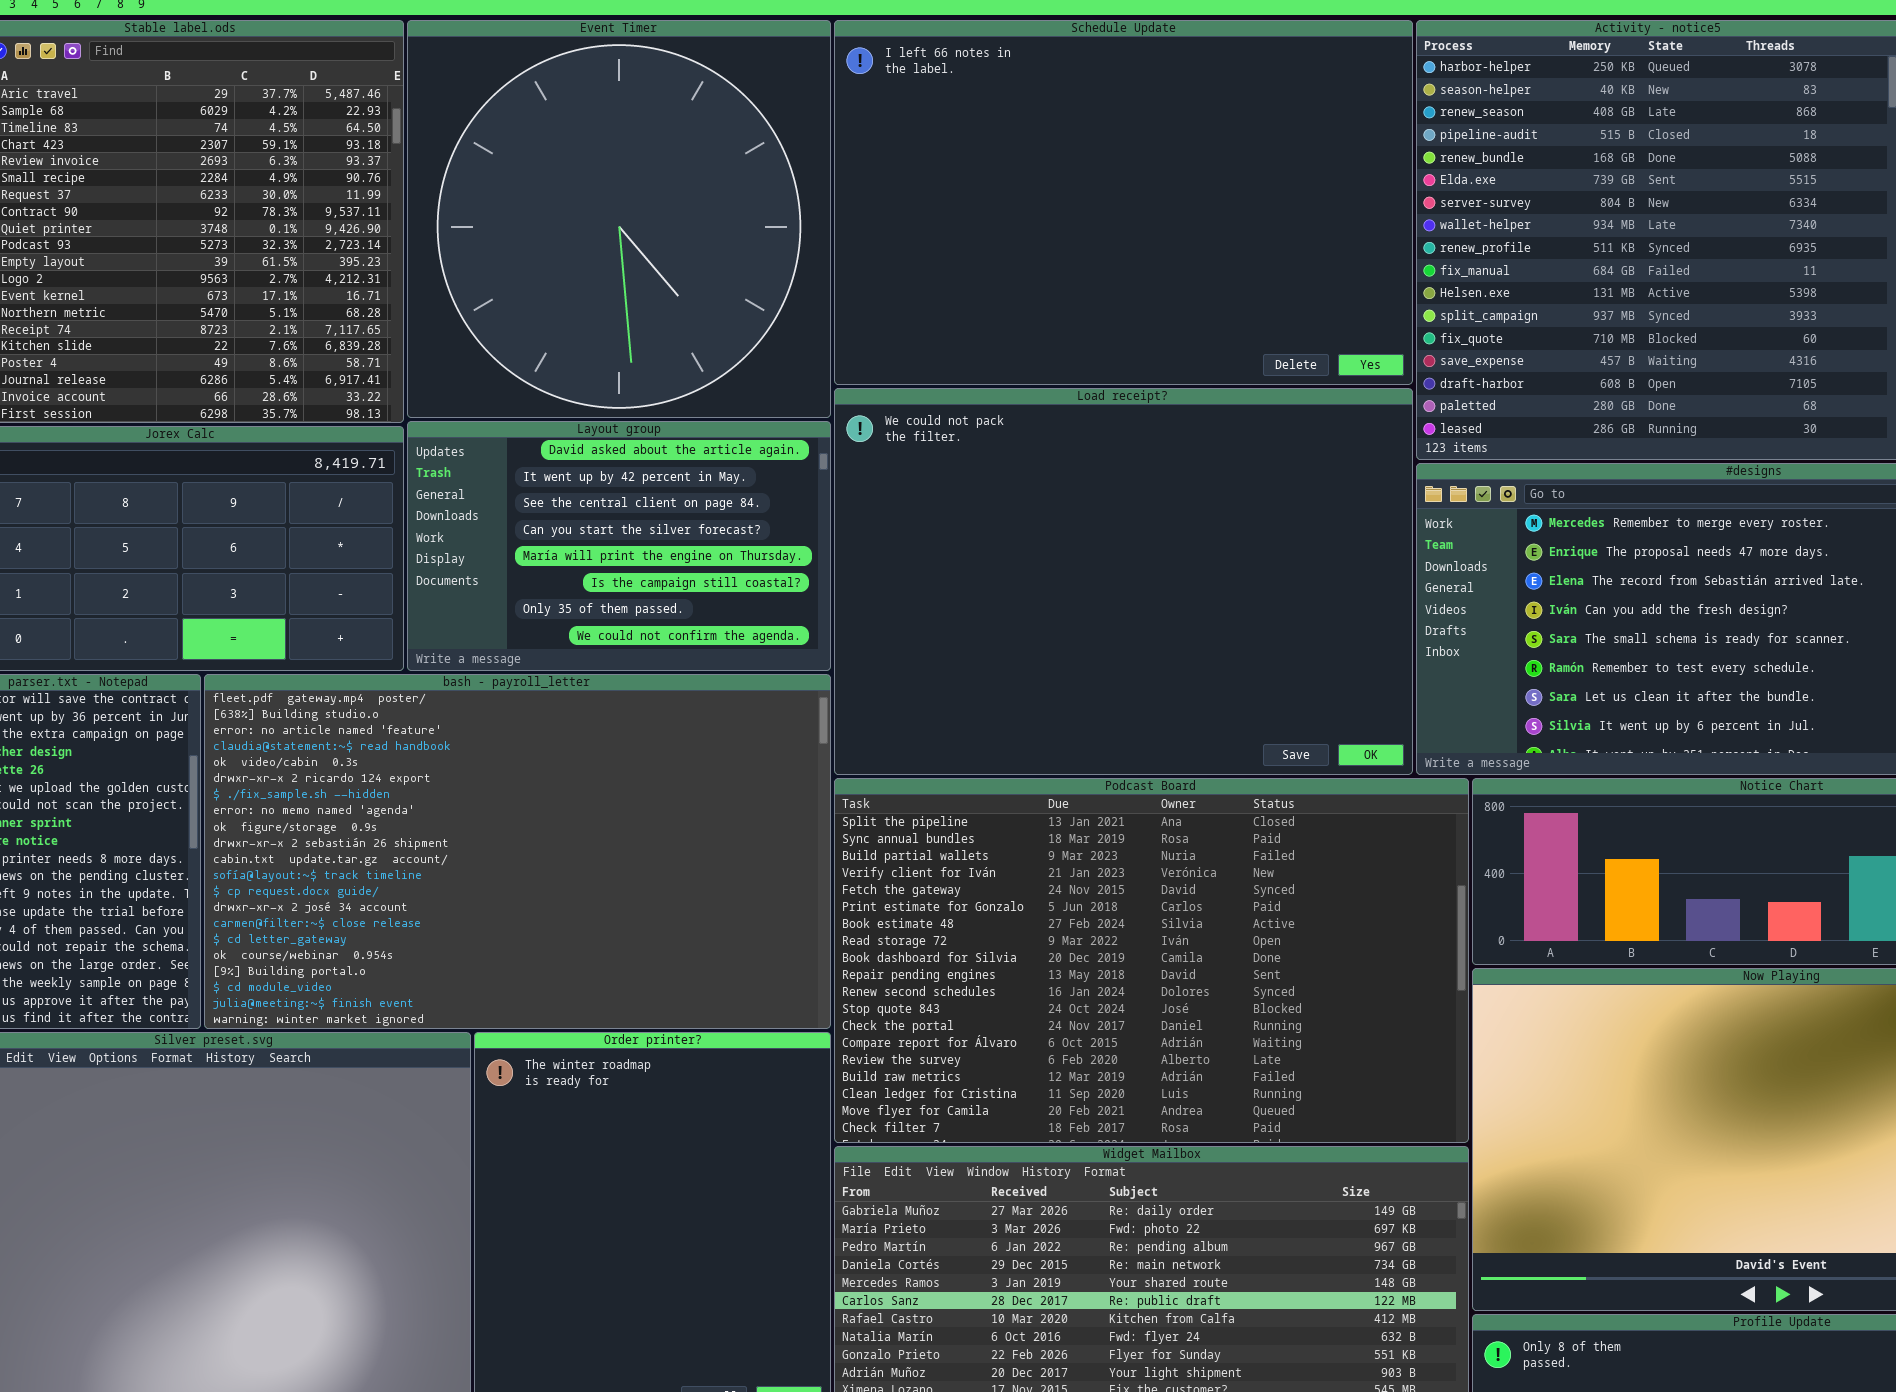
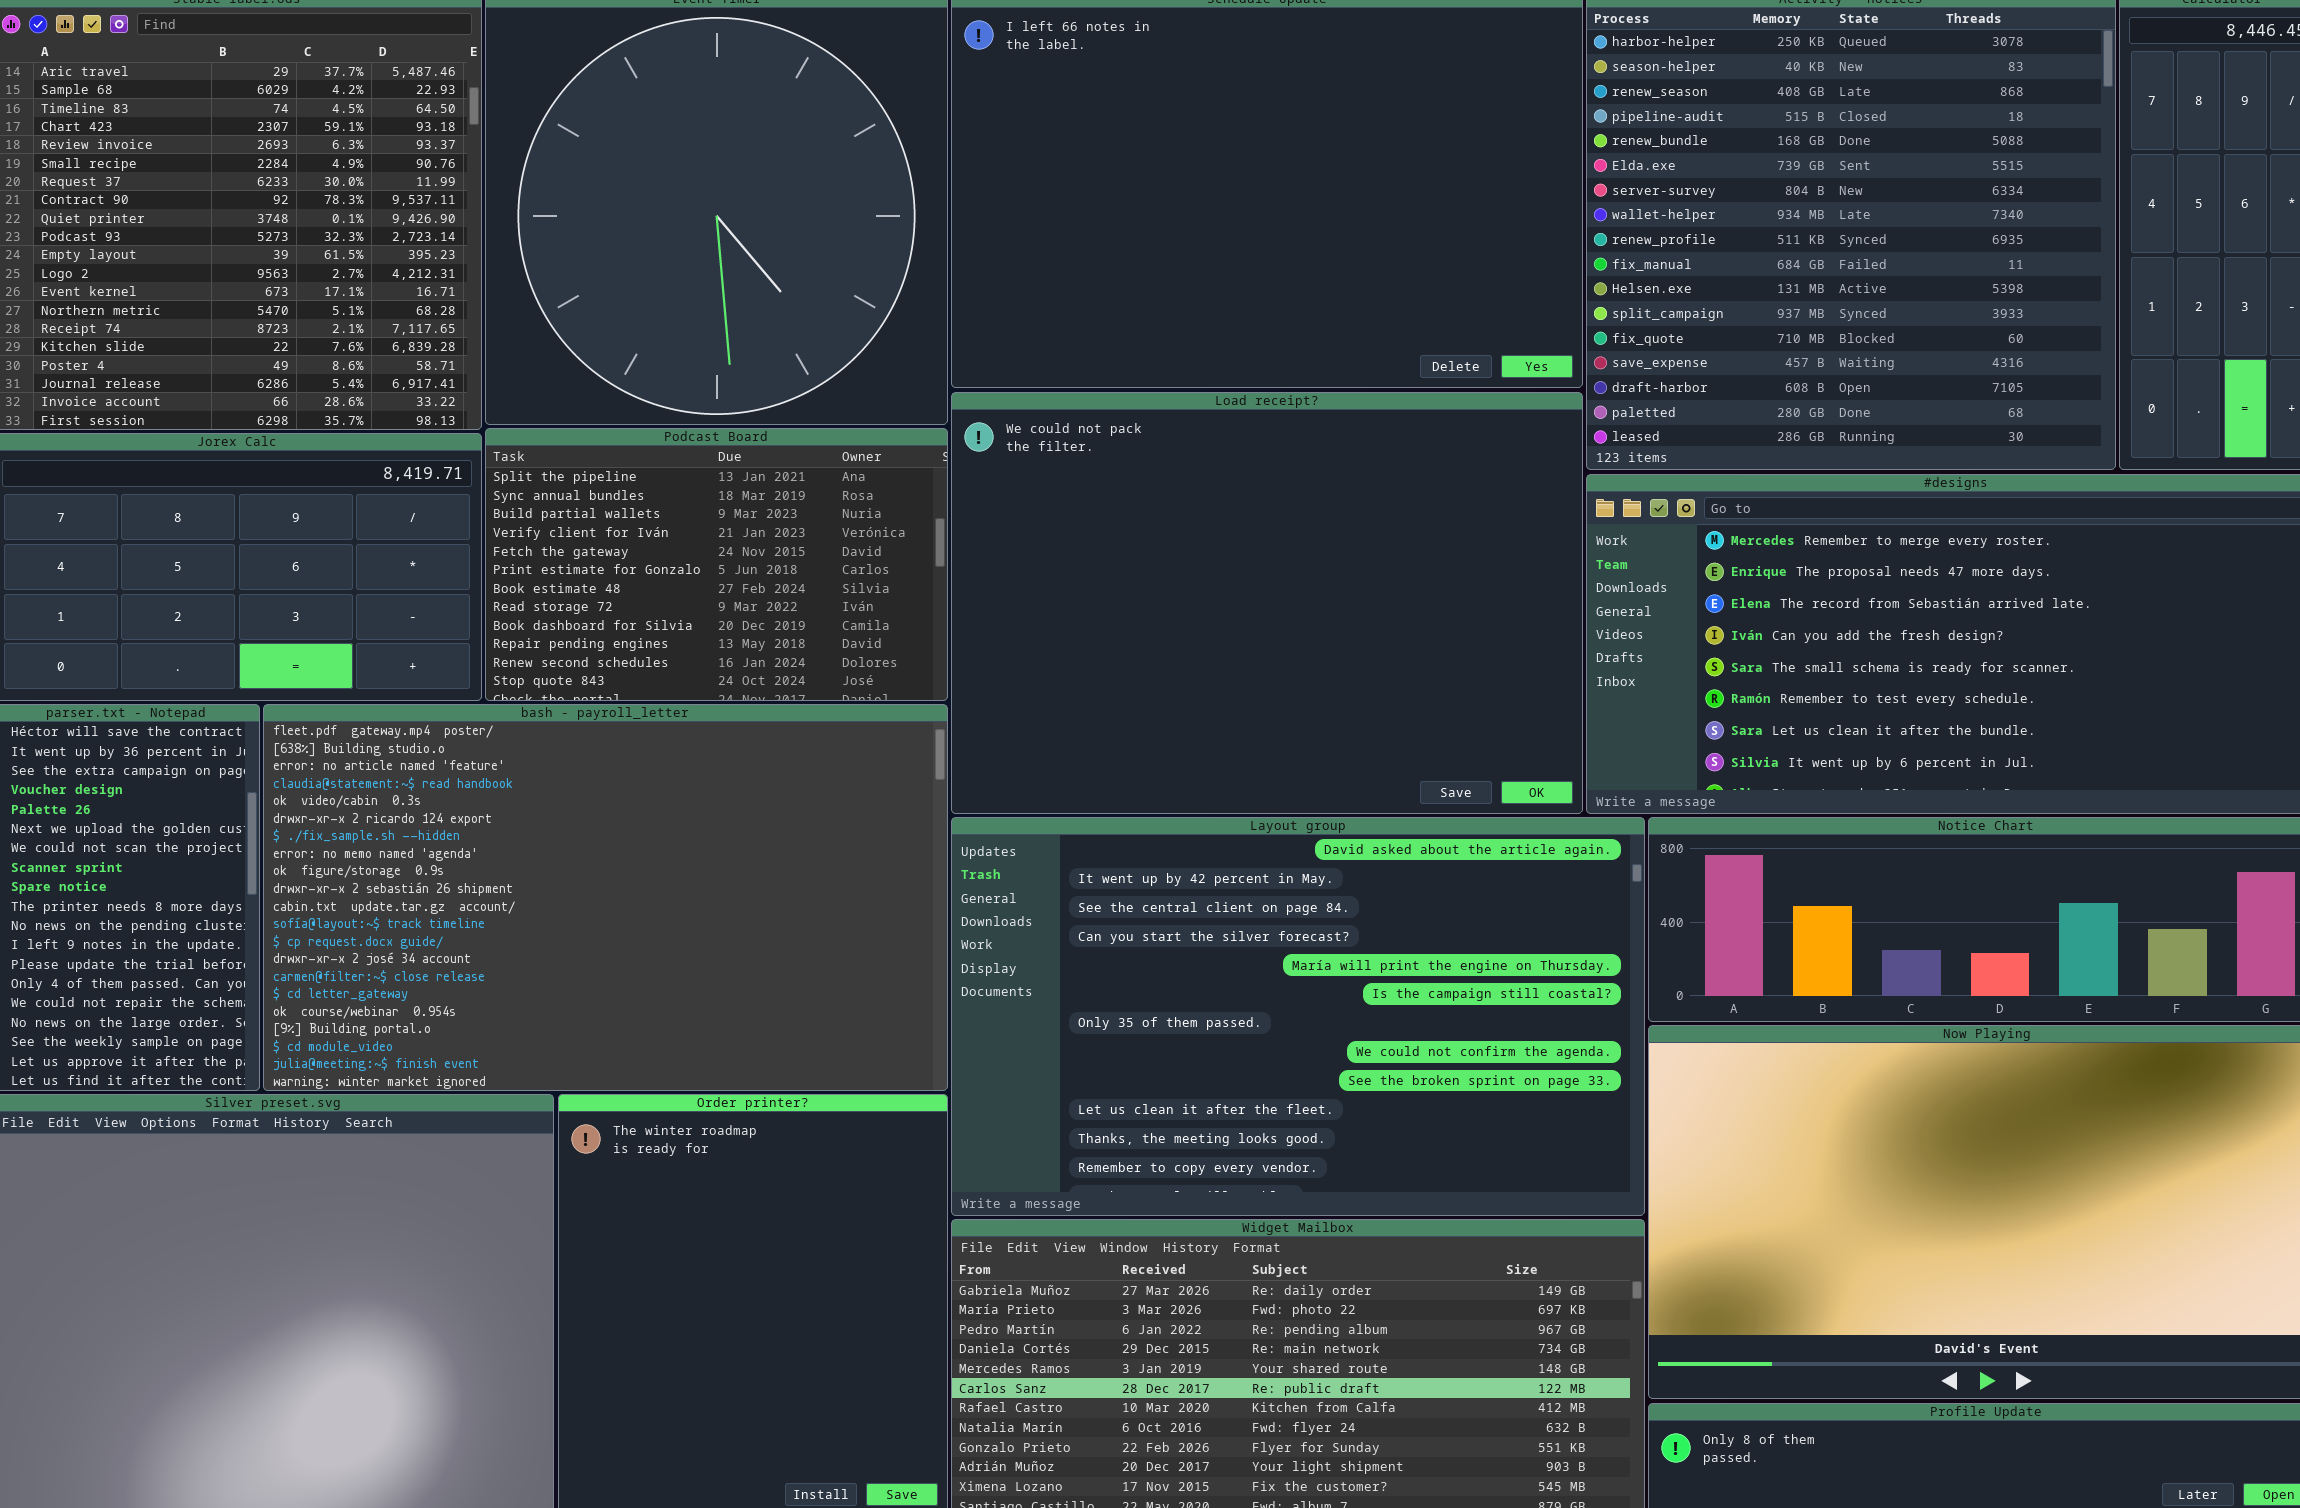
Layout group: [407,421,831,671] -> [951,817,1645,1216], moved, resized
Podcast Board: [834,778,1469,1143] -> [485,428,948,701], moved, resized

